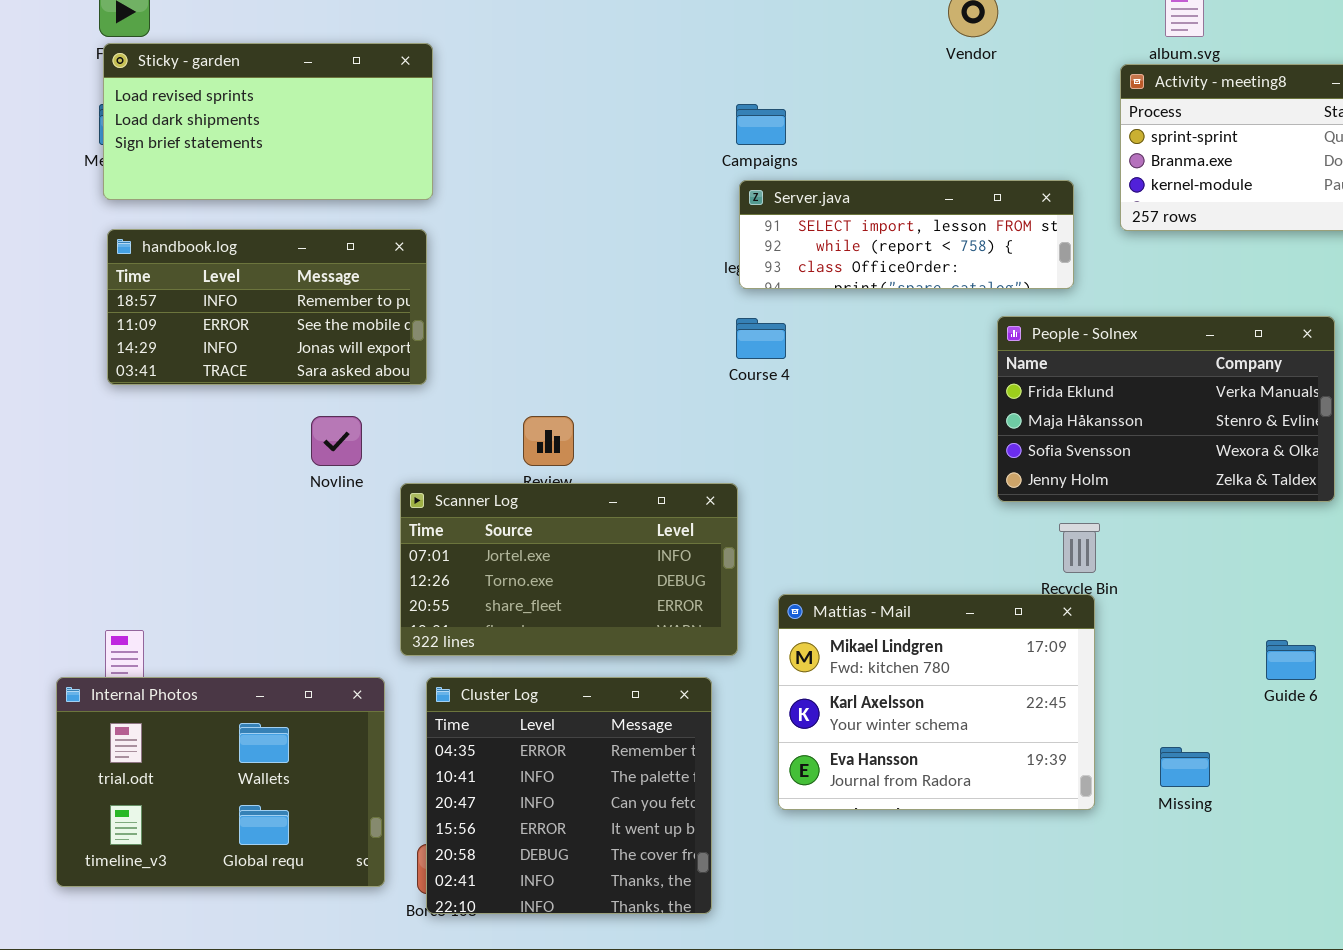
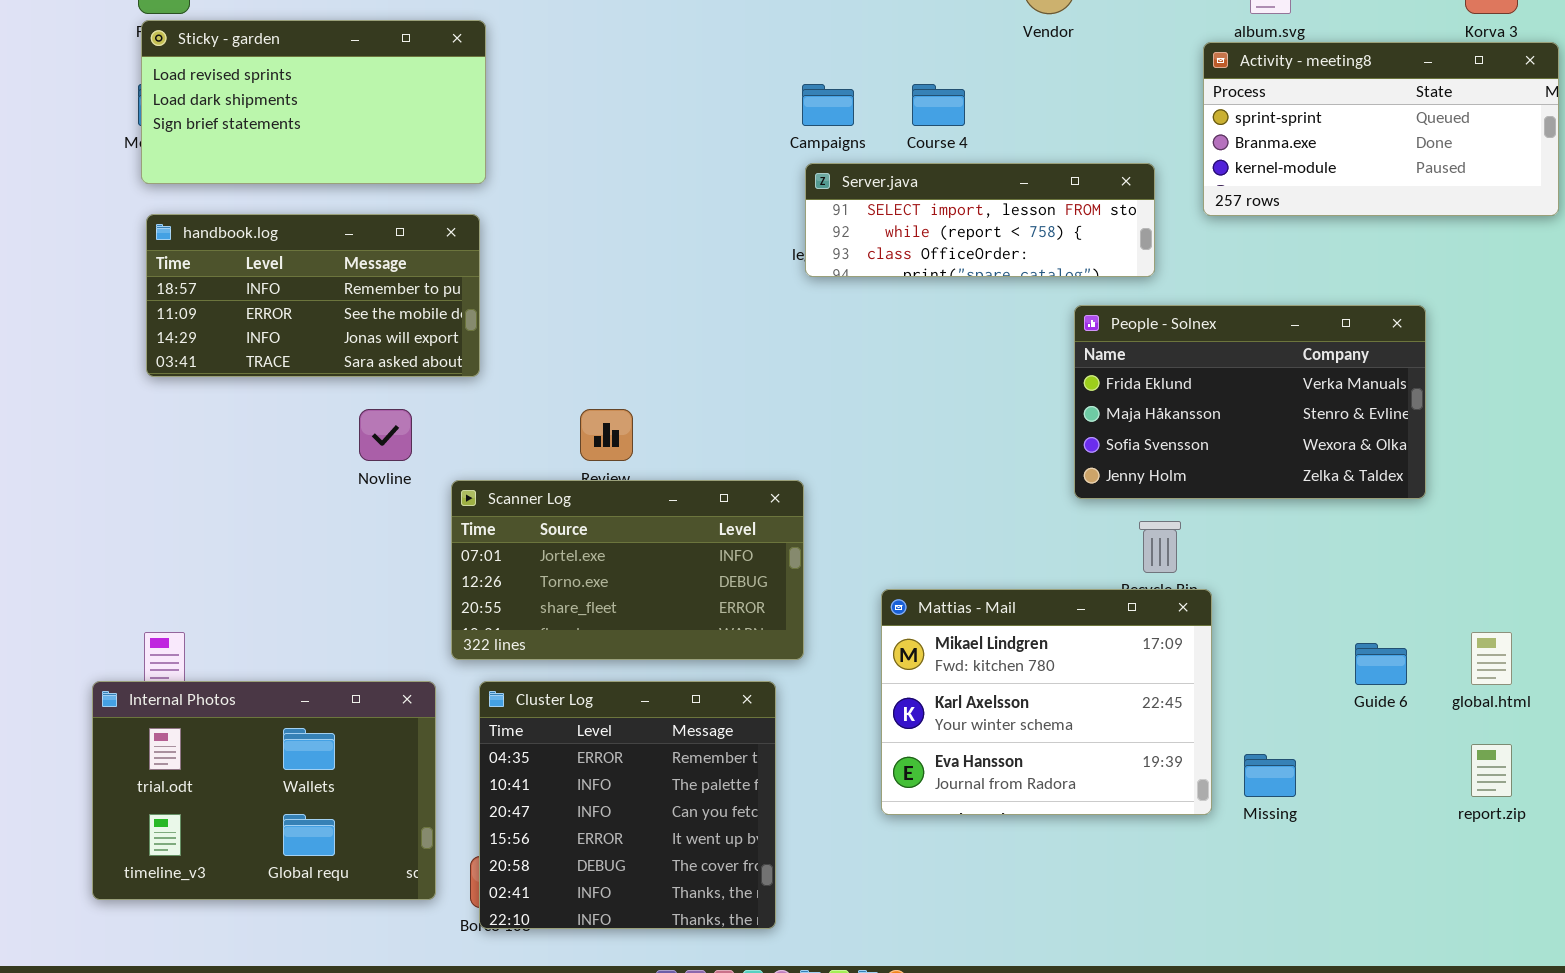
Course 4: [736,318,786,359] -> [912,84,965,126], moved
Mattias - Mail: [778,594,1095,810] -> [881,589,1212,815], moved

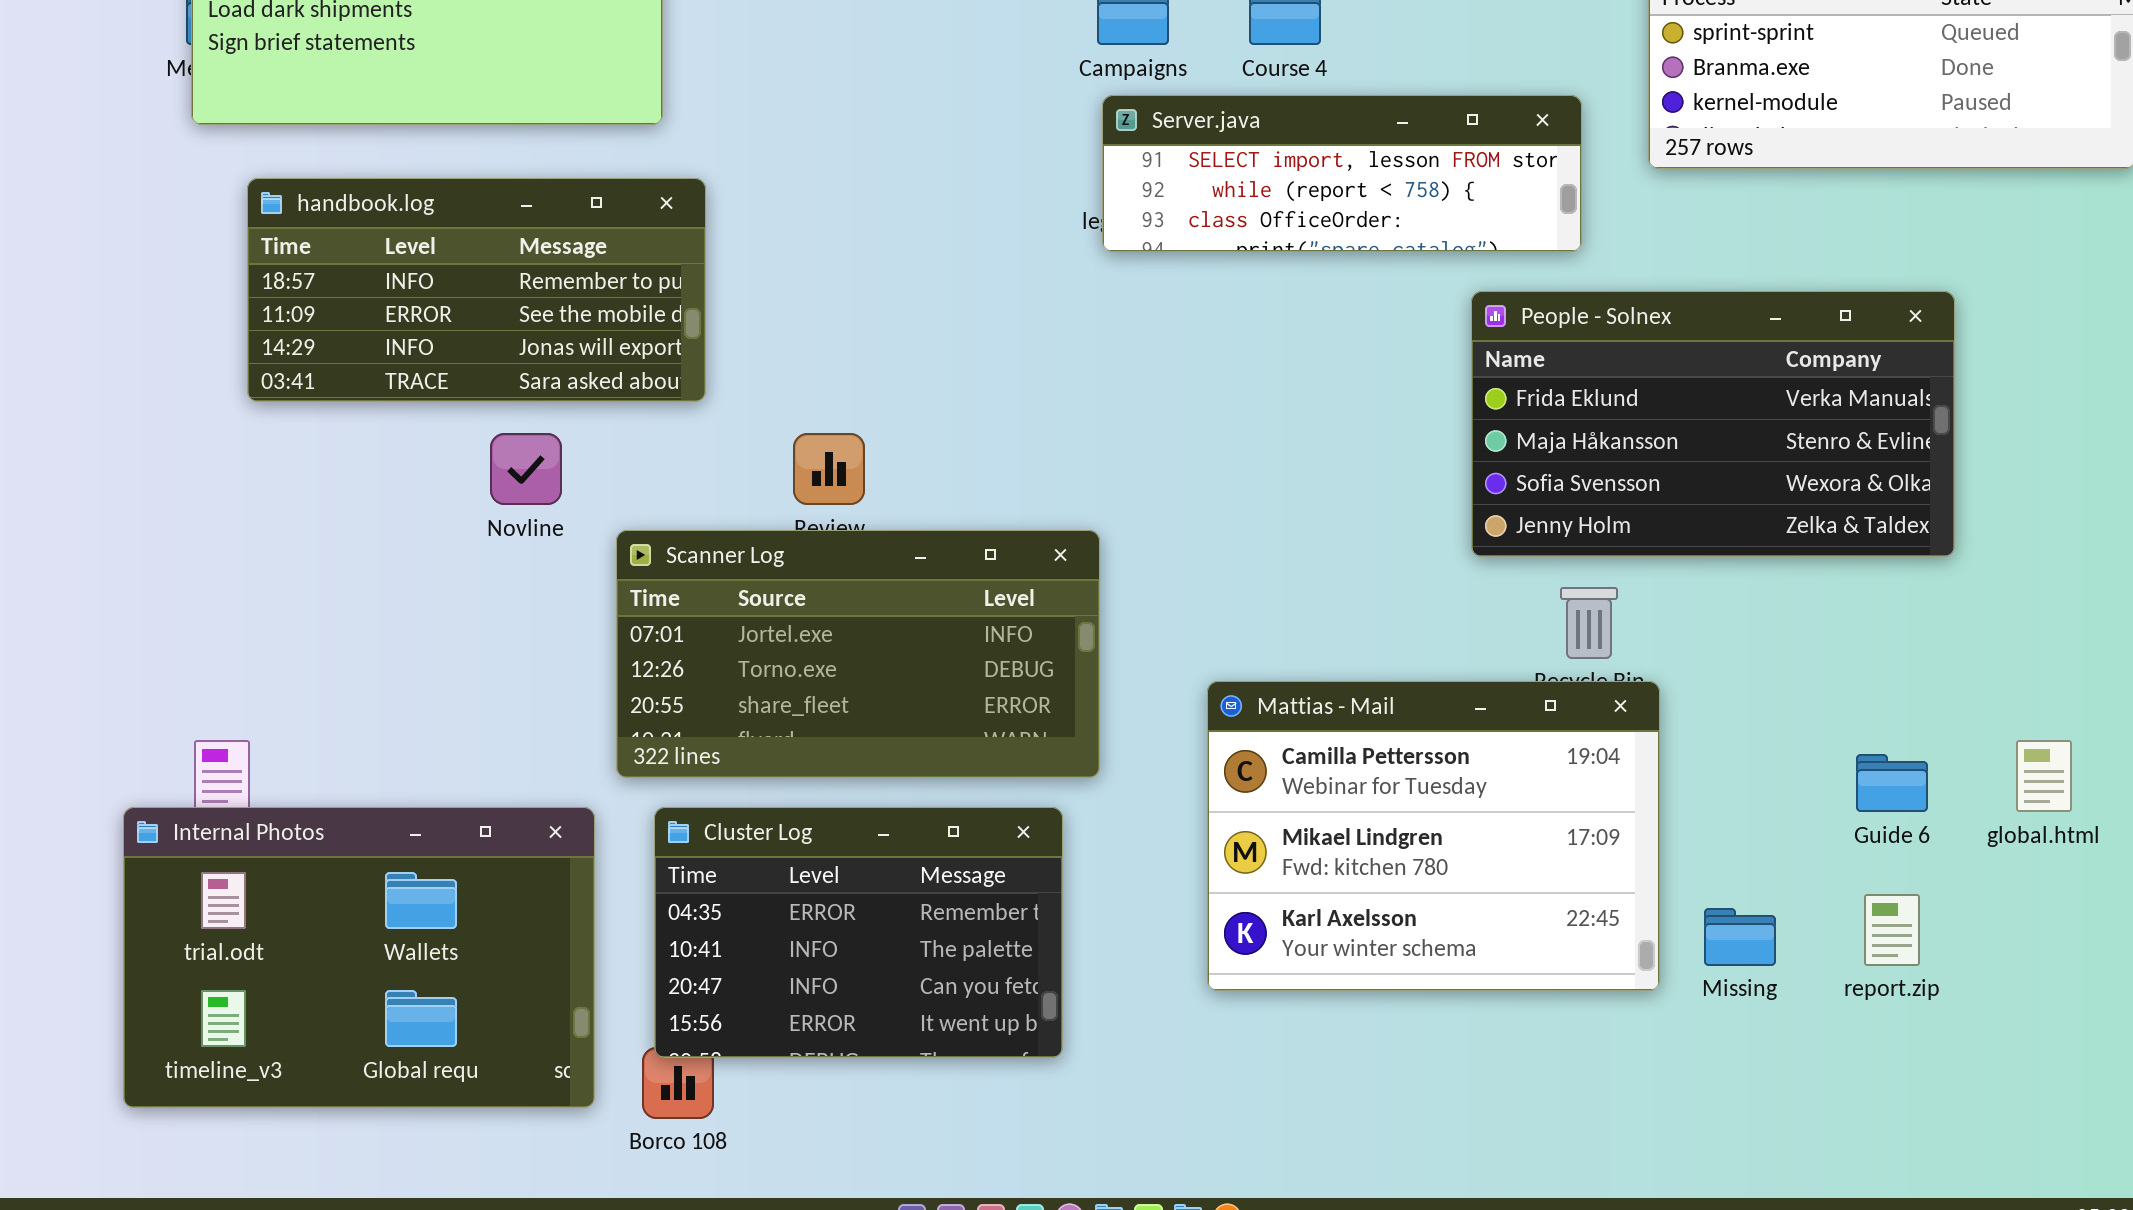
handbook.log: [146,214,480,377] -> [247,178,706,402], moved
Mattias - Mail: [881,589,1212,815] -> [1207,681,1660,991], scrolled up 1 row
Cluster Log: [479,681,776,929] -> [654,807,1063,1058], resized
report.zip: [1471,744,1512,797] -> [1864,894,1920,966], moved

